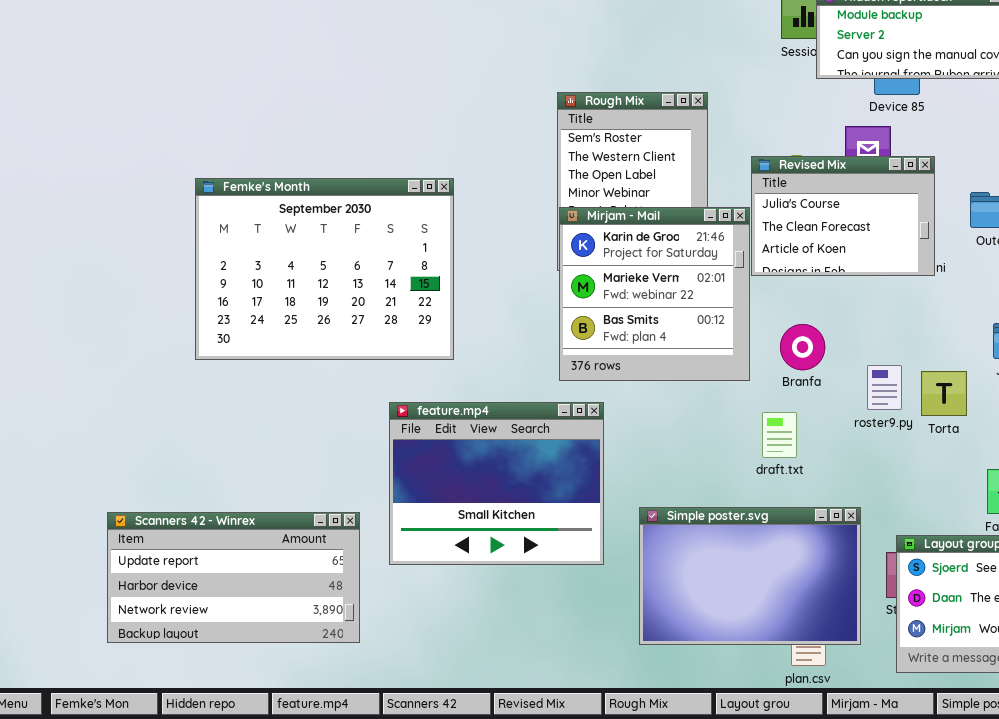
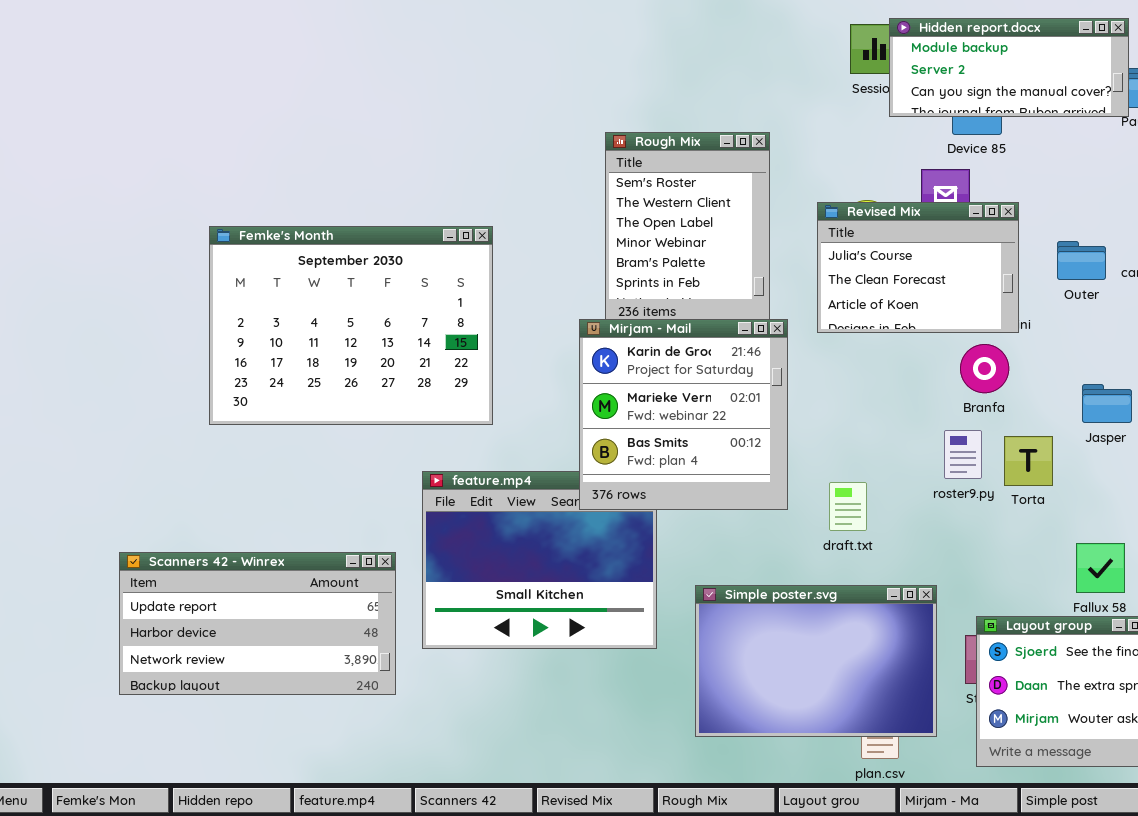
Mirjam - Mail: [559,207,750,381] -> [579,319,788,510], moved
Branfa: [780,324,825,370] -> [960,344,1009,393], moved
Scanners 42 - Winrex: [107,512,360,643] -> [119,552,396,695], moved

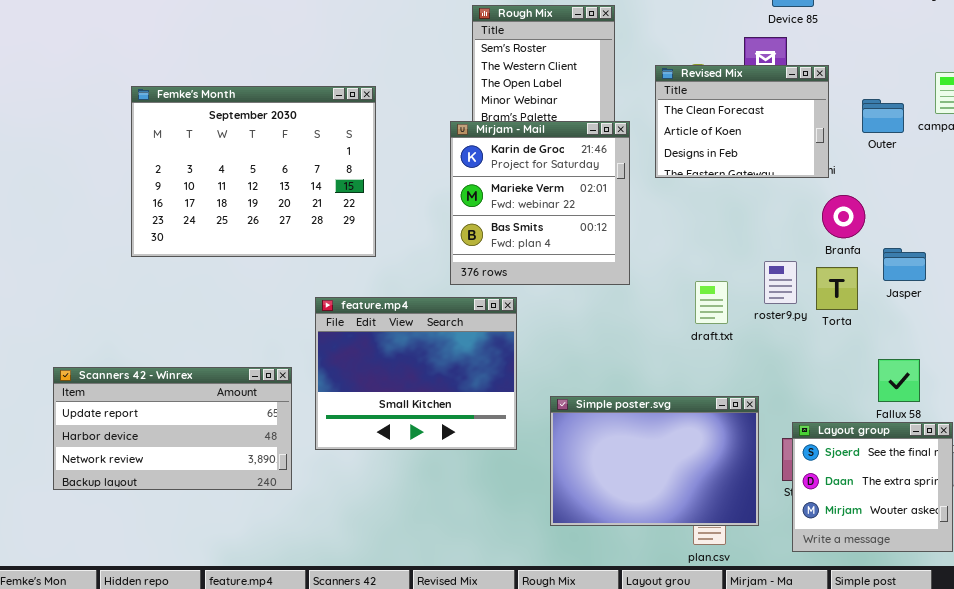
Revised Mix: [817,202,1019,333] -> [655,65,829,178], scrolled down 1 row
Mirjam - Mail: [579,319,788,510] -> [450,121,630,285], moved
Branfa: [960,344,1009,393] -> [822,195,865,238], moved
Jasper: [1082,384,1132,423] -> [883,248,926,281], moved
draft.txt: [829,482,867,531] -> [695,281,728,324], moved

